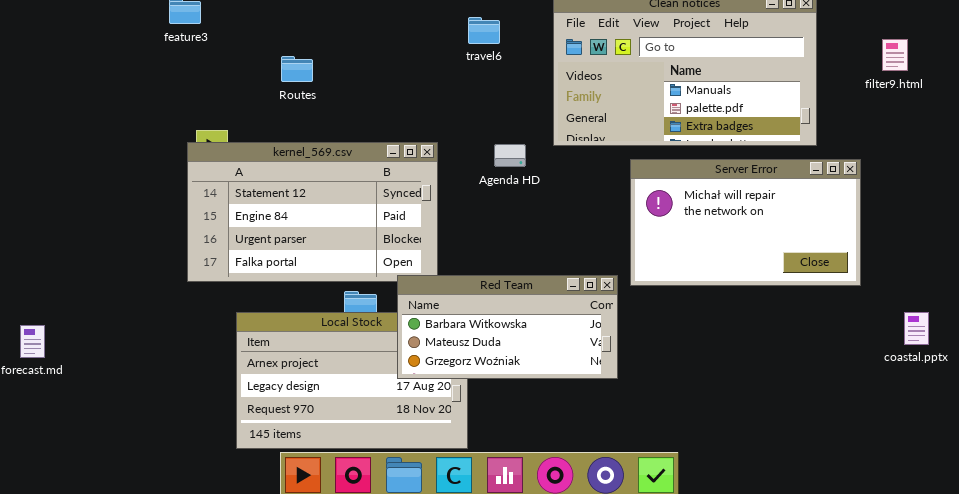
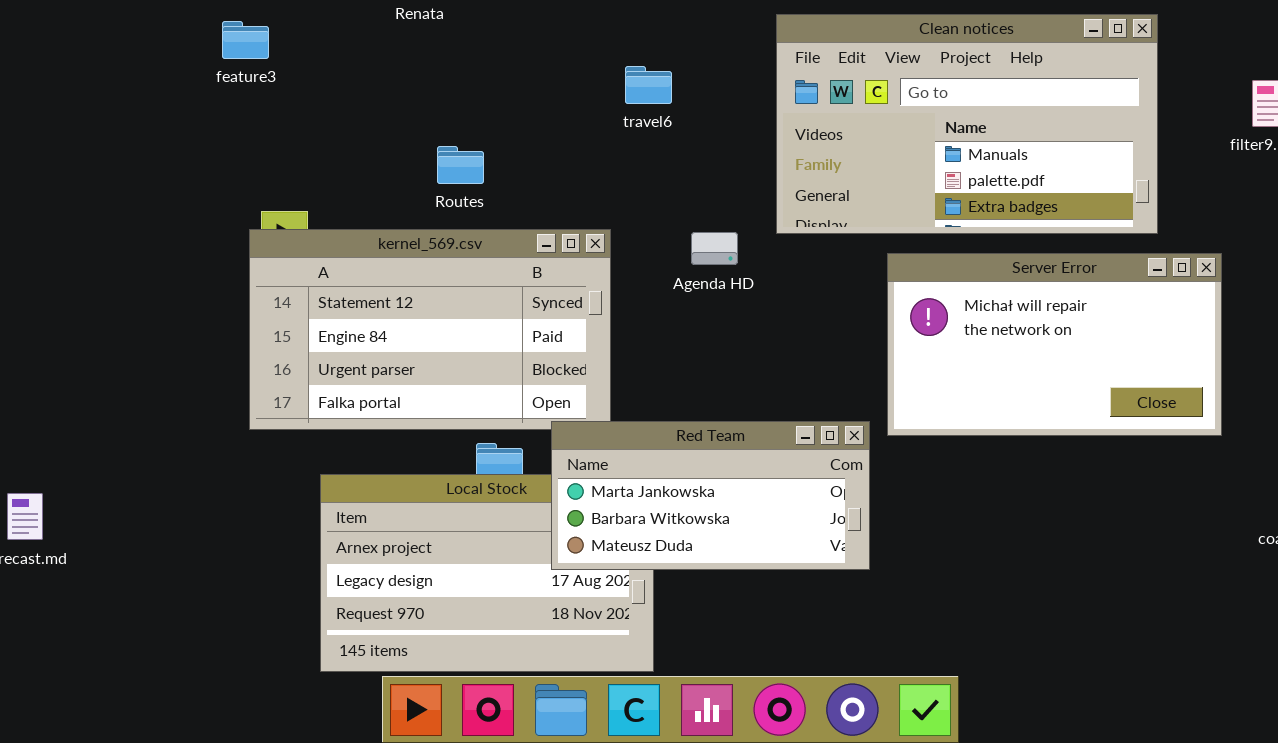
travel6: [468,17,500,44] -> [625,66,672,104], moved
Routes: [281,56,313,82] -> [437,146,484,184], moved
Red Team: [397,275,618,379] -> [551,421,870,570], scrolled up 1 row

